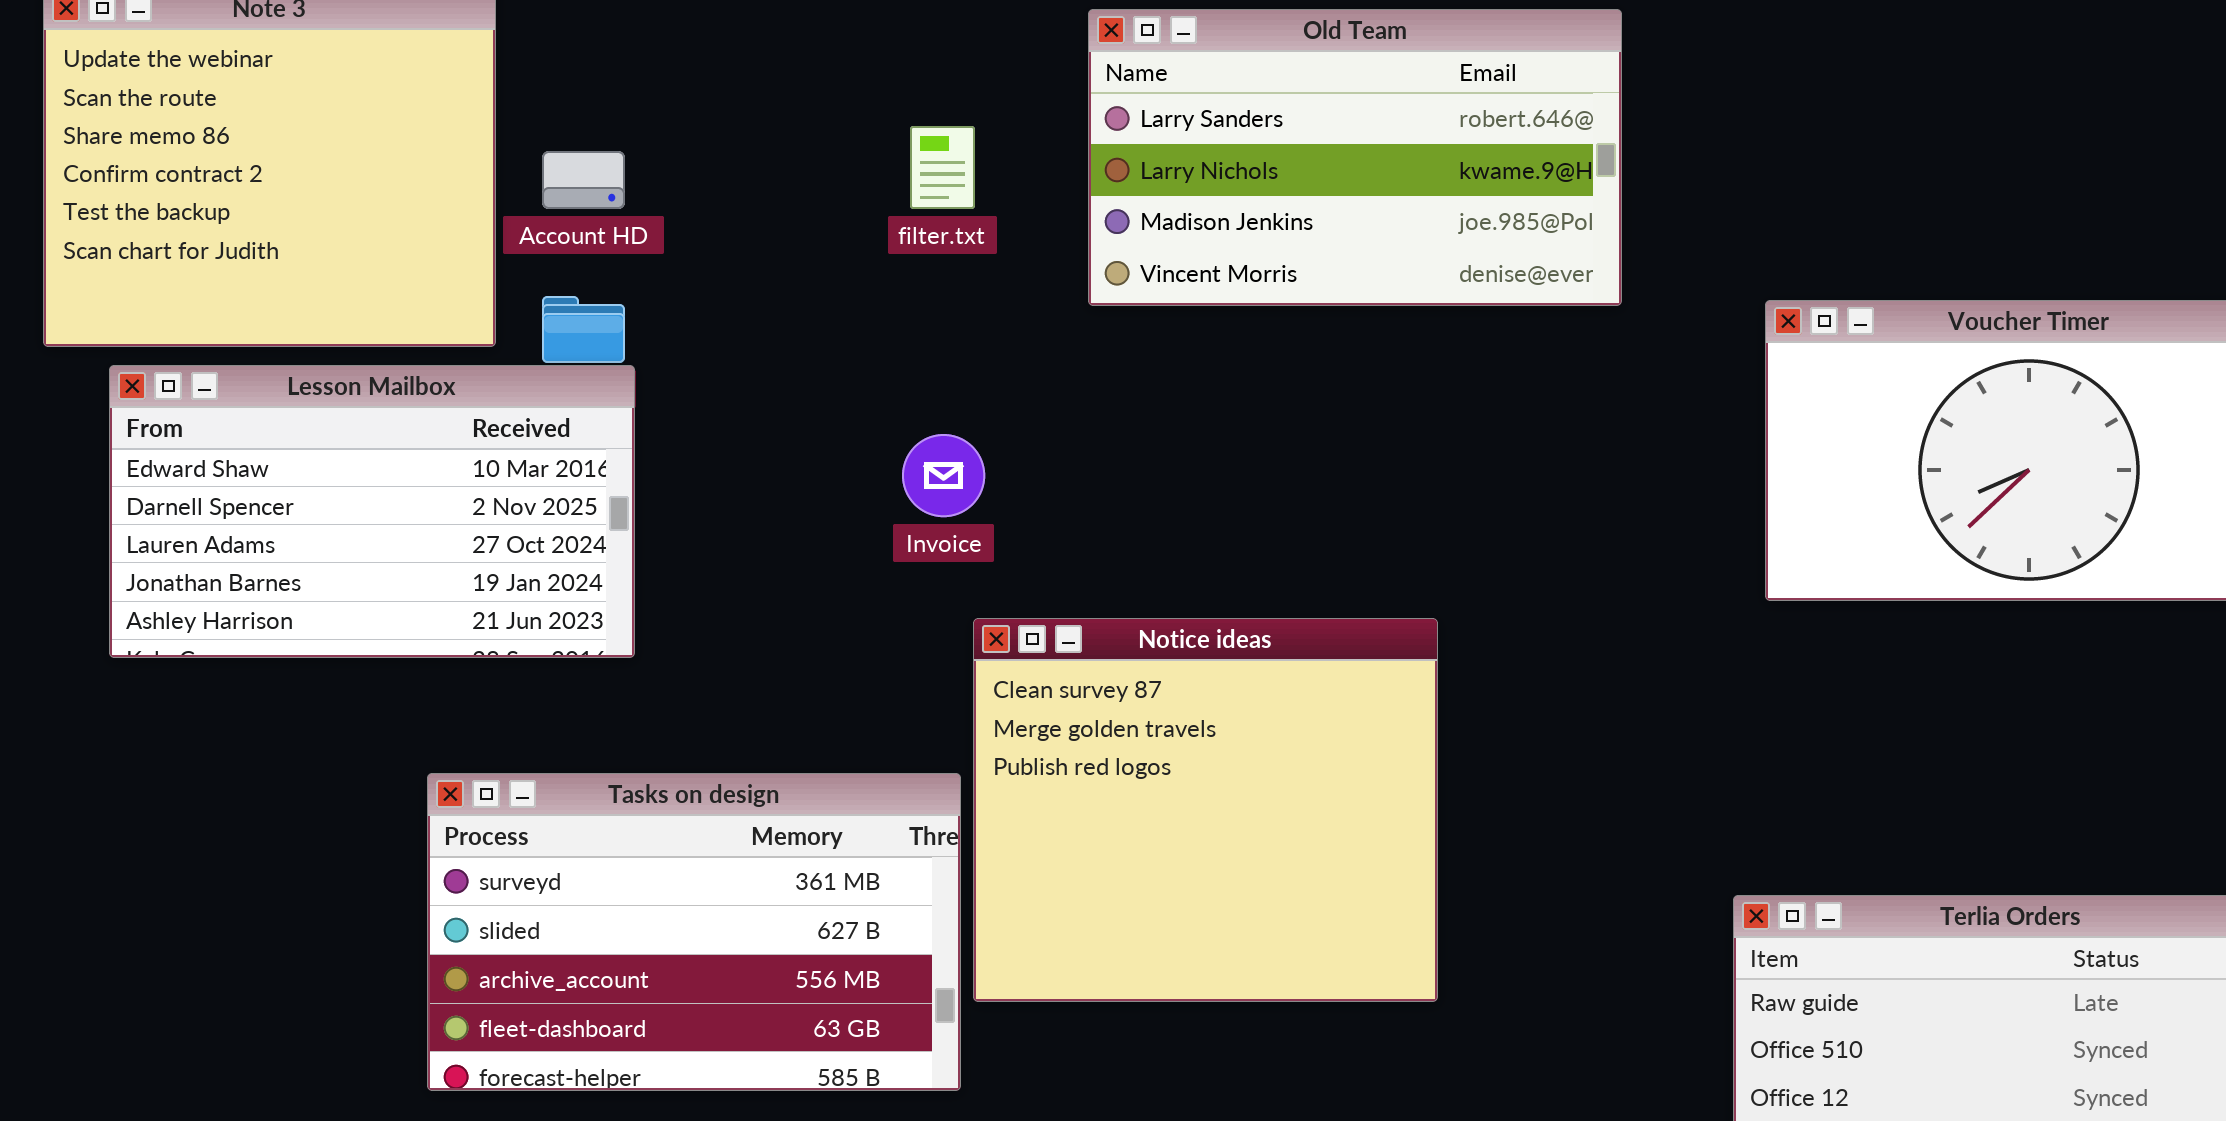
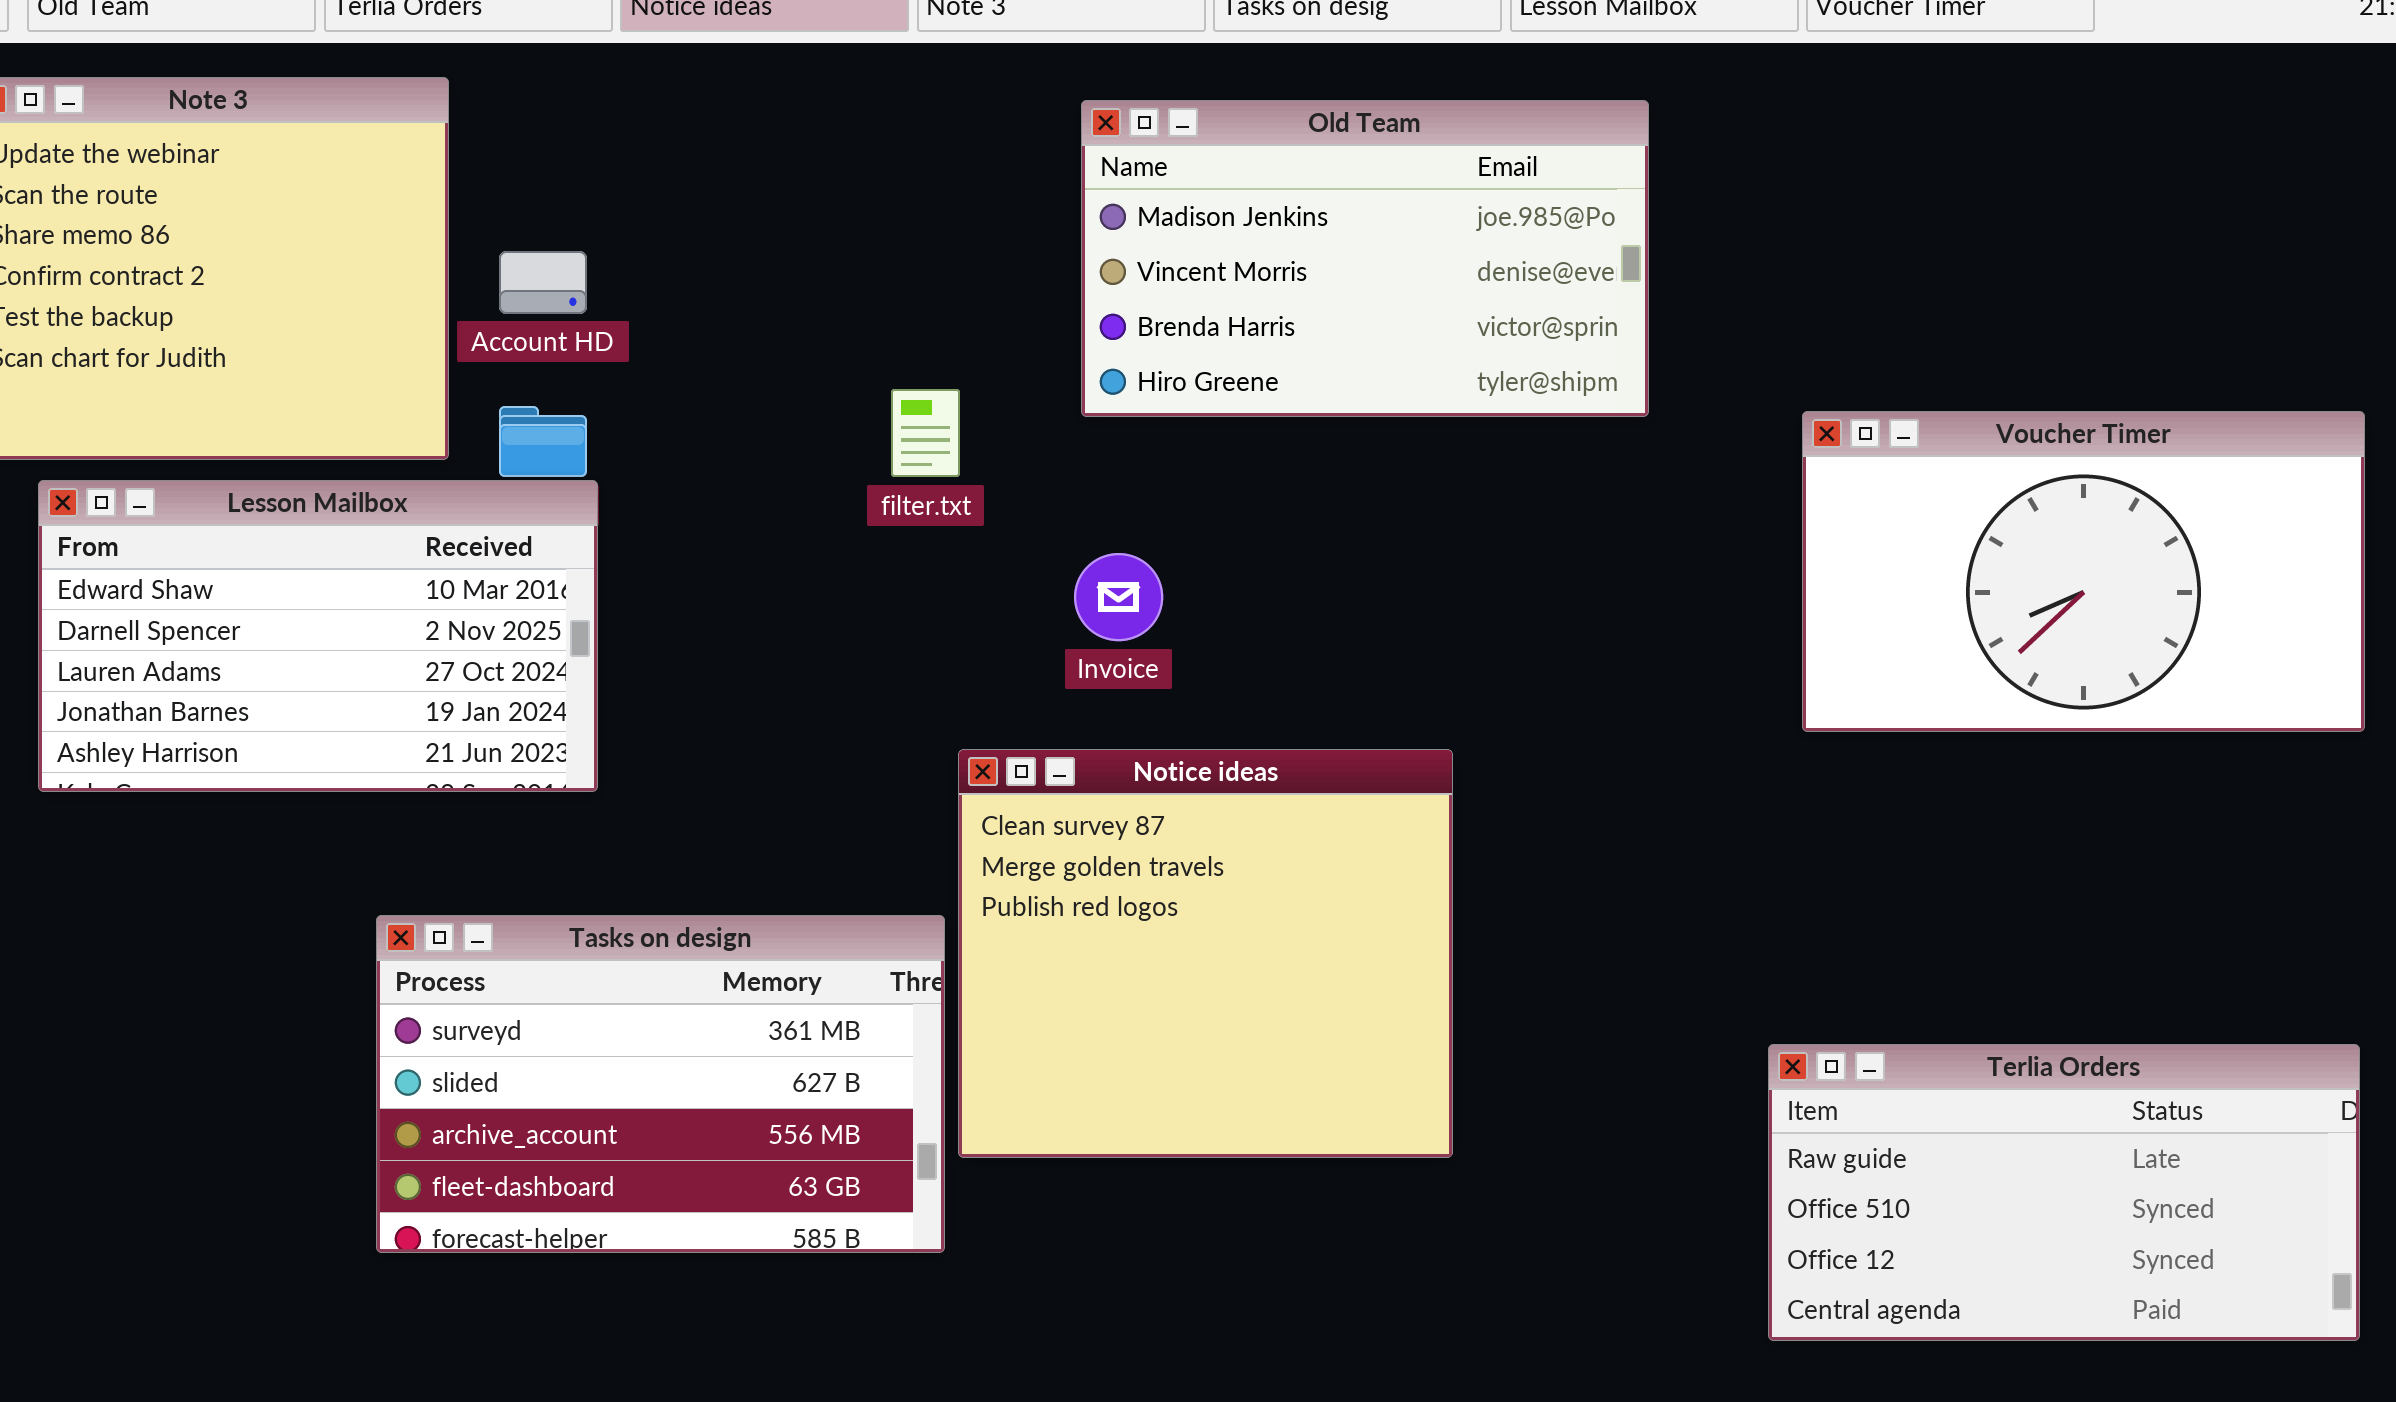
Old Team: [1088,9,1622,306] -> [1081,100,1649,417], scrolled down 2 rows
filter.txt: [910,126,975,209] -> [891,389,960,477], moved
Invoice: [902,434,985,517] -> [1074,553,1163,641], moved

